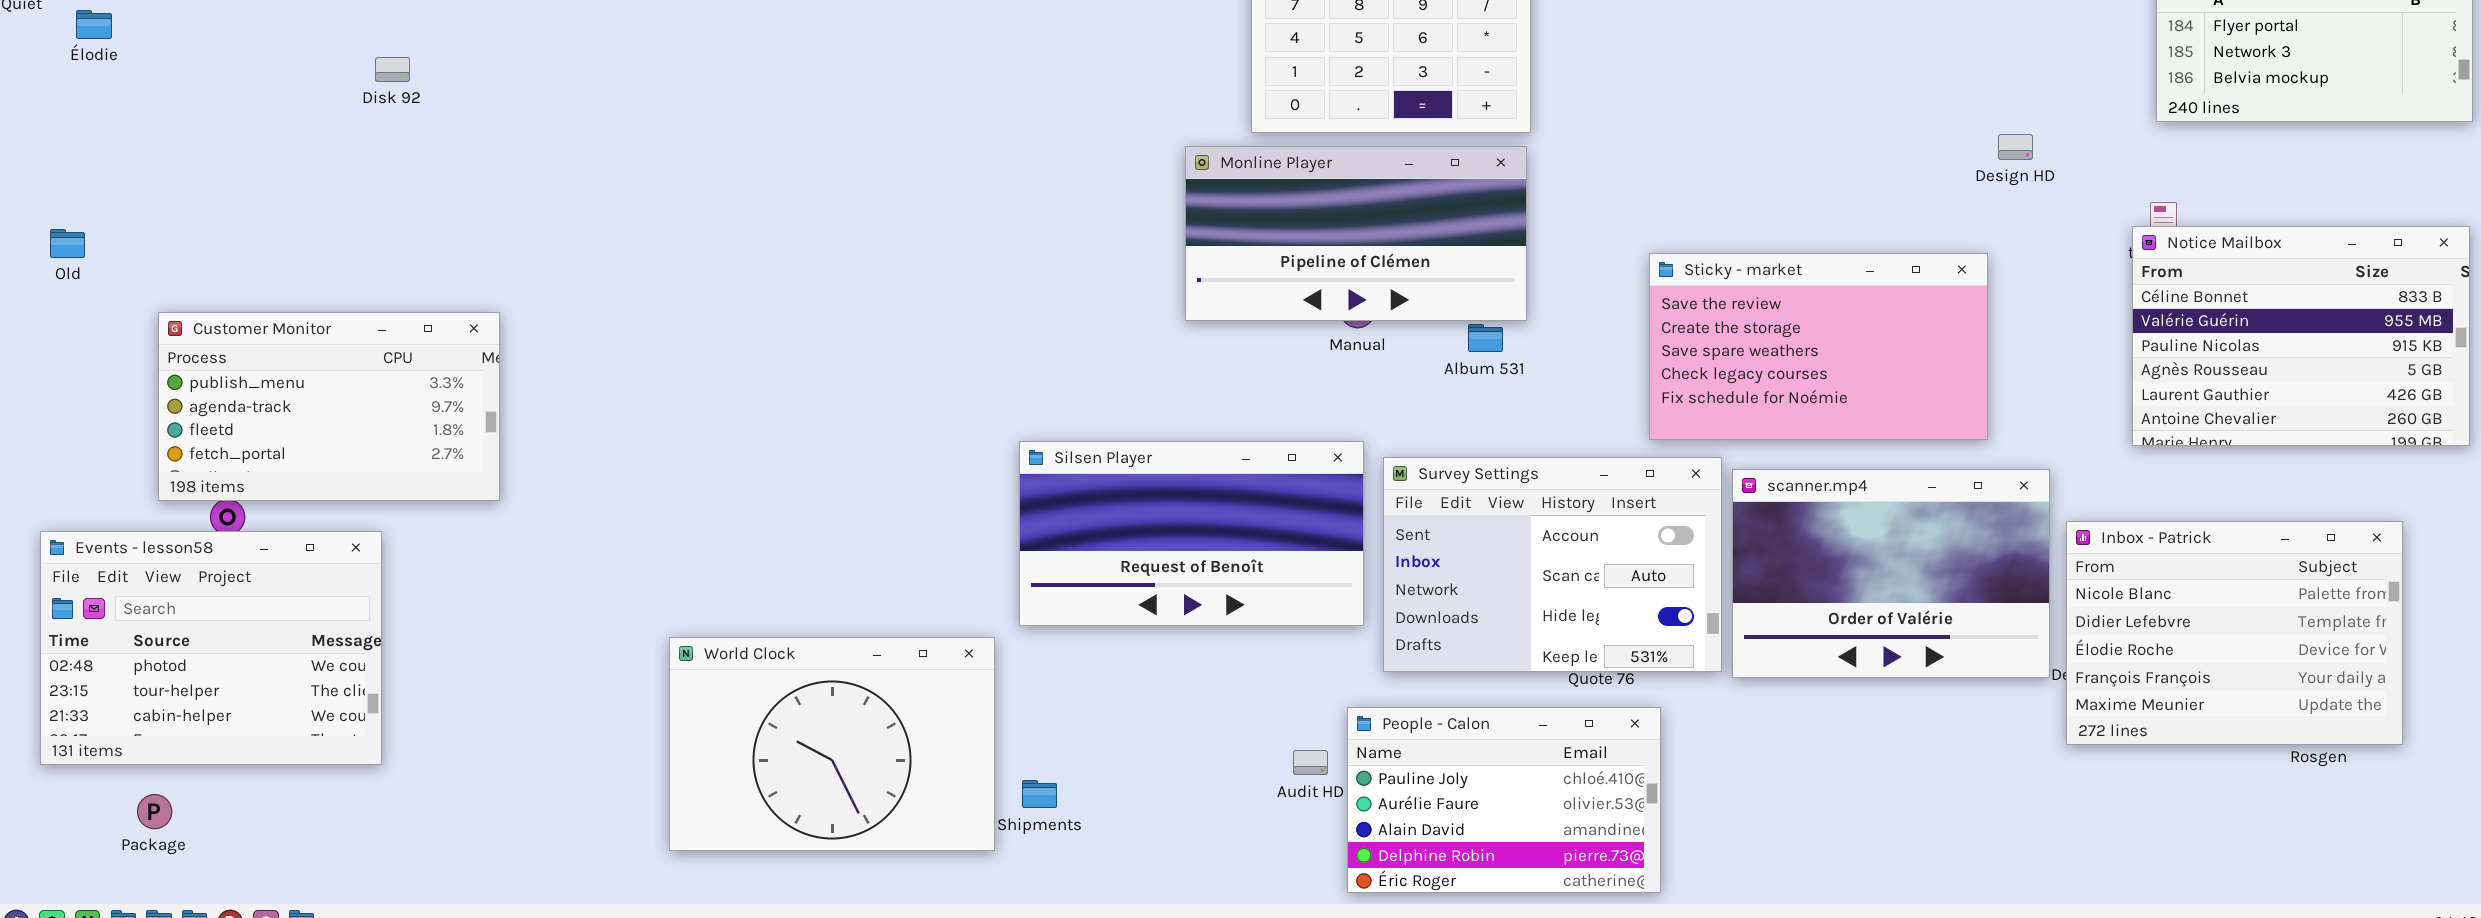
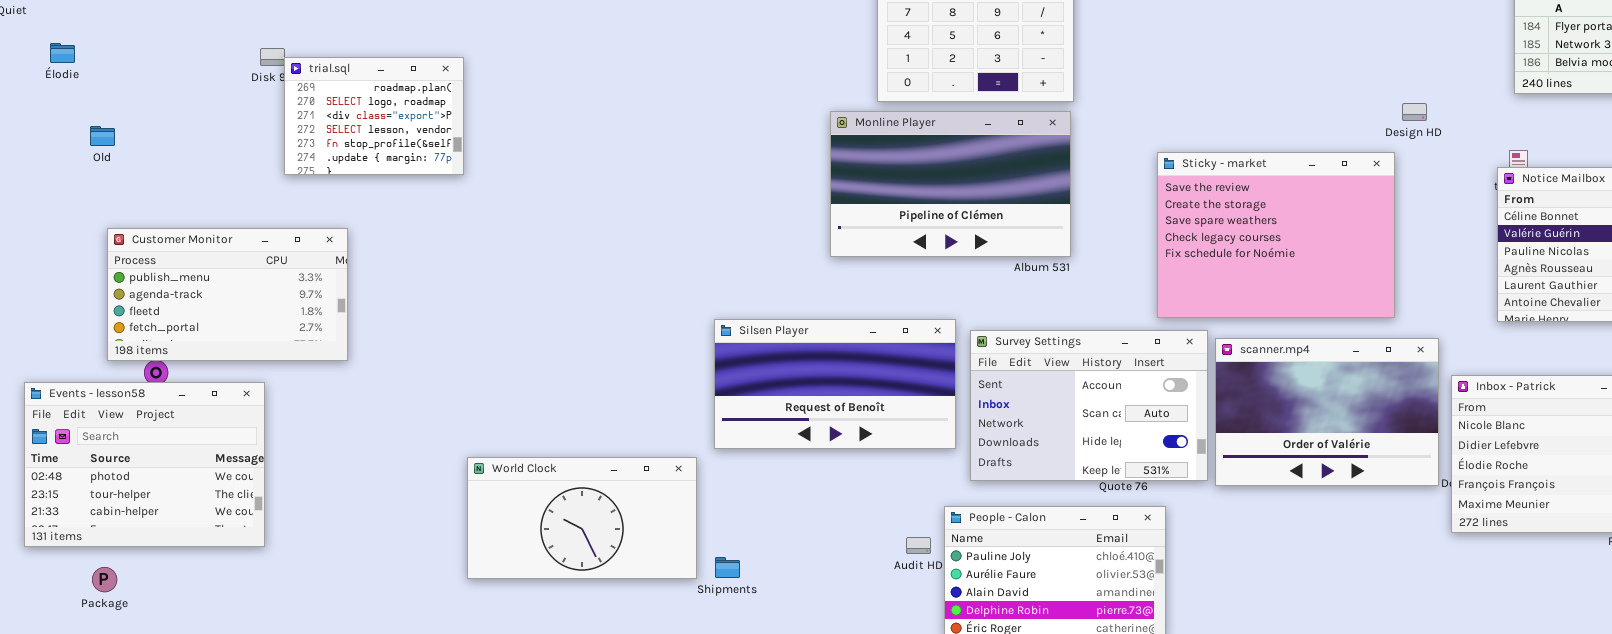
Élodie: [76,10,112,39] -> [50,43,75,63], moved
trial.sql: none -> [284,57,464,175], opened
Monline Player: [1185,146,1527,321] -> [830,111,1071,257], resized
Old: [50,229,85,258] -> [90,126,115,146], moved
Sticky - market: [1649,253,1988,440] -> [1157,152,1395,318], resized
World Clock: [669,637,995,851] -> [467,457,697,579], resized

